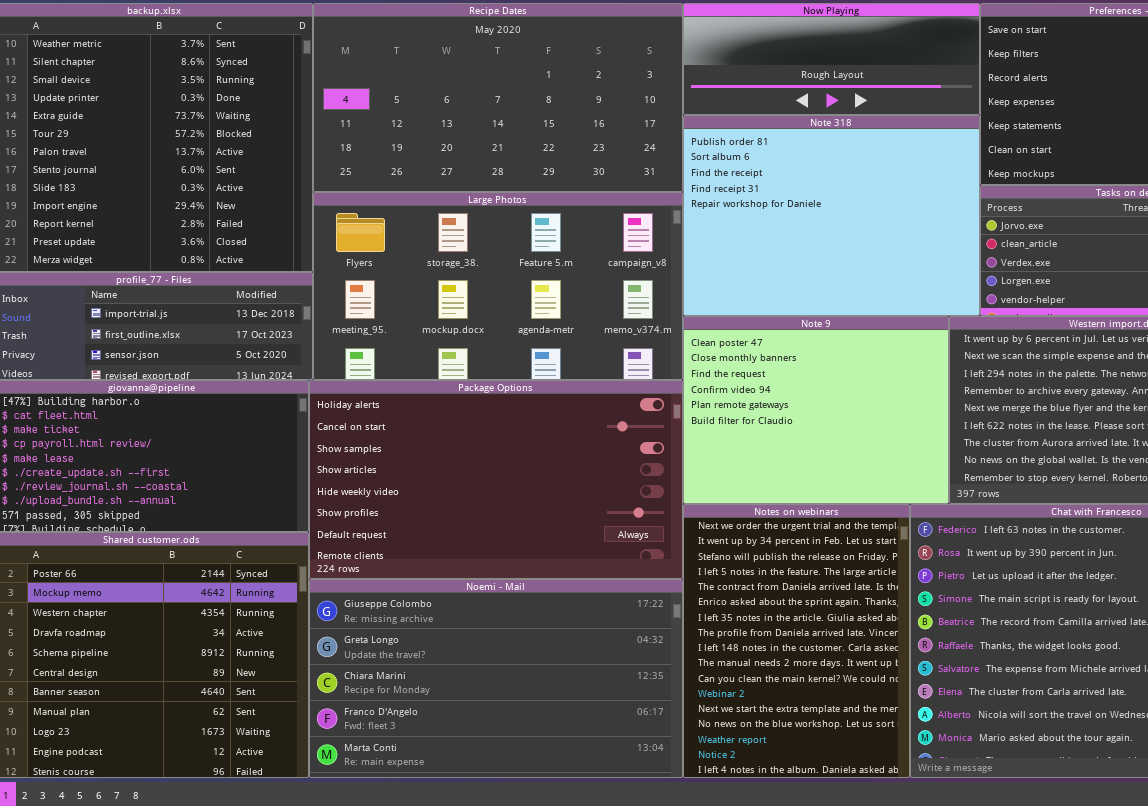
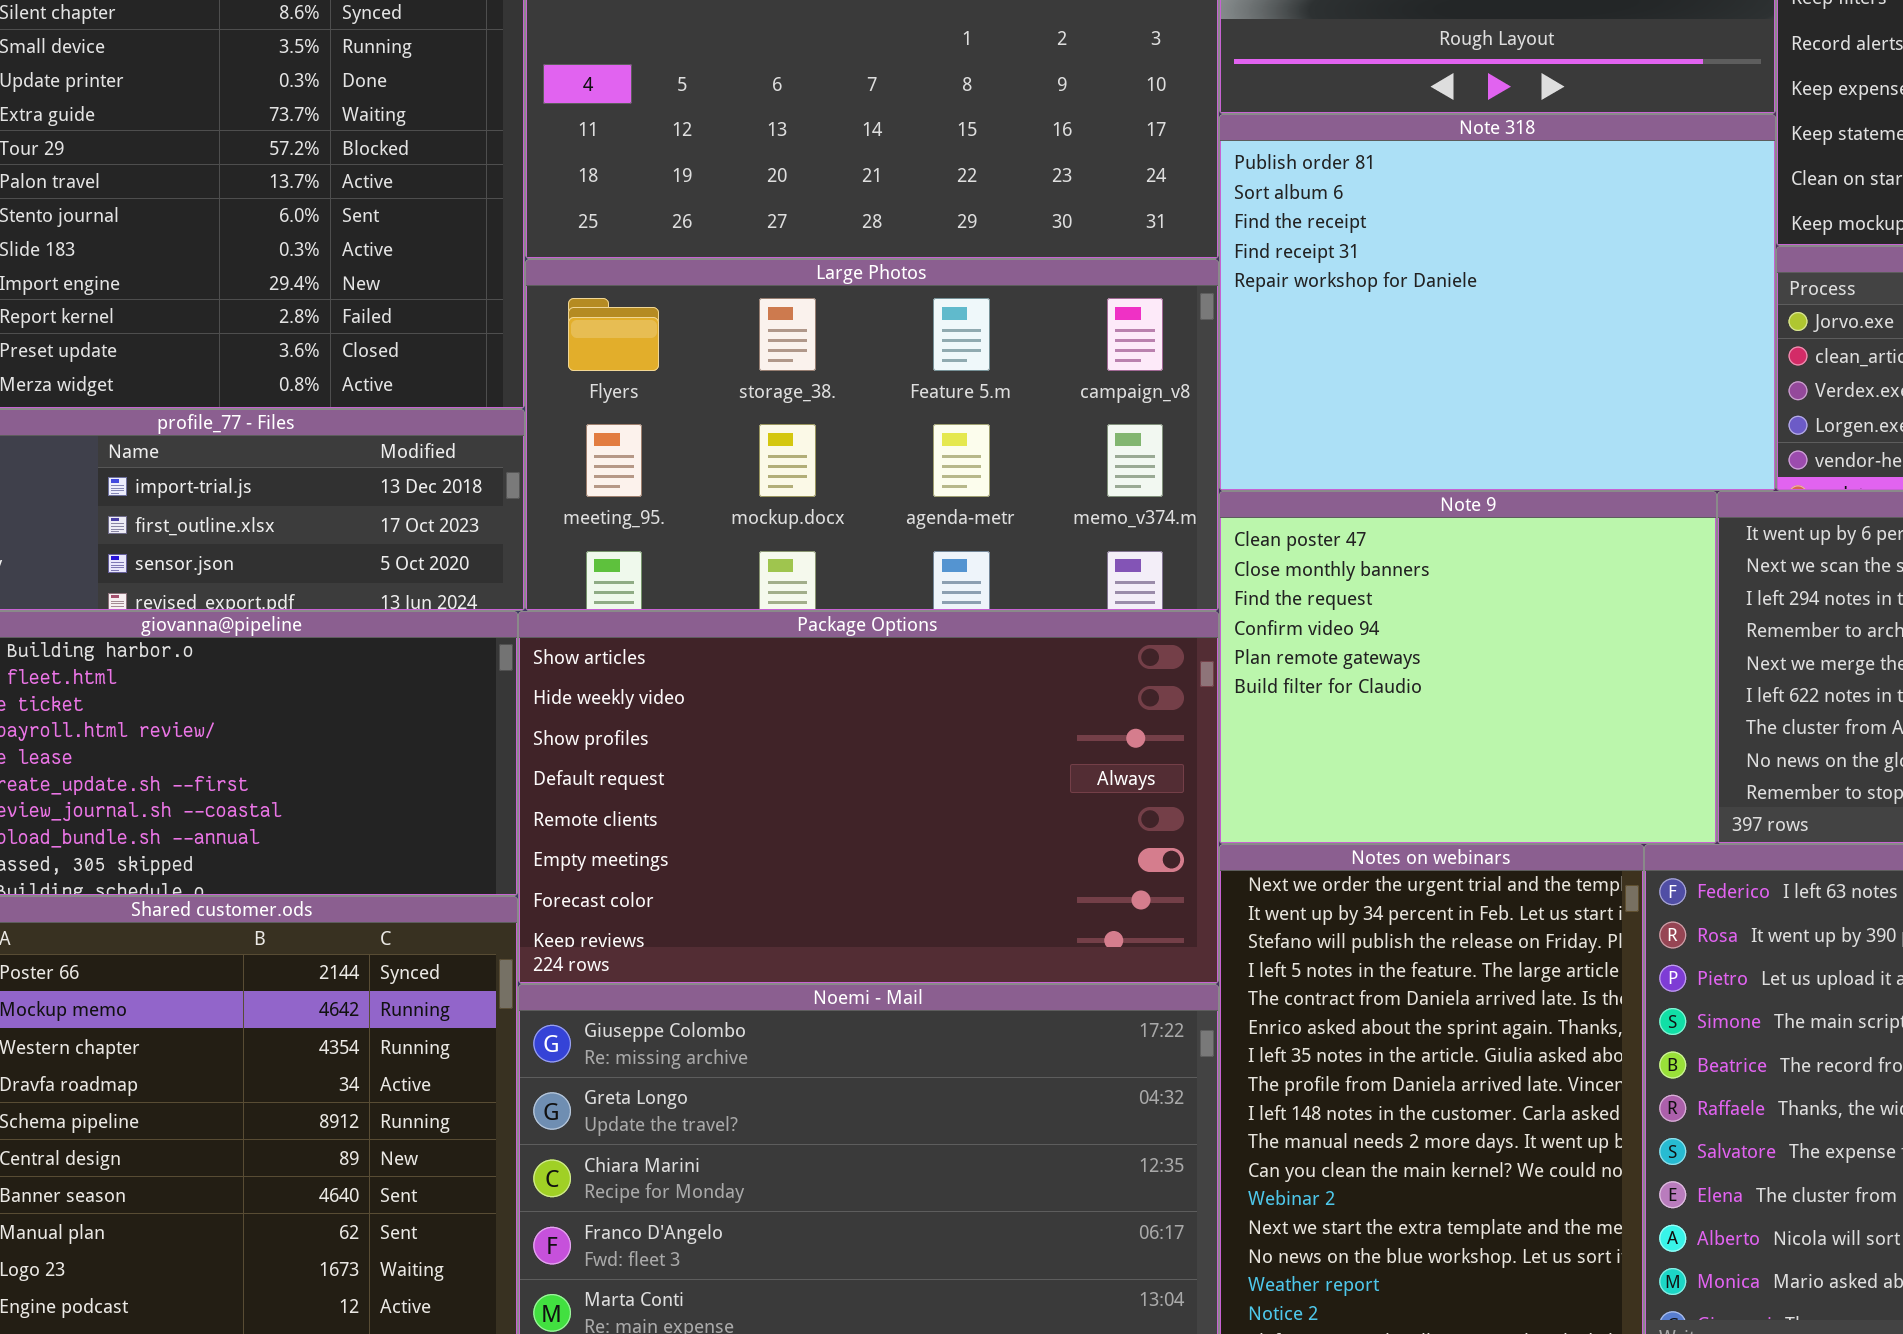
Package Options: [309,380,683,579] -> [518,611,1219,984], scrolled down 3 rows

